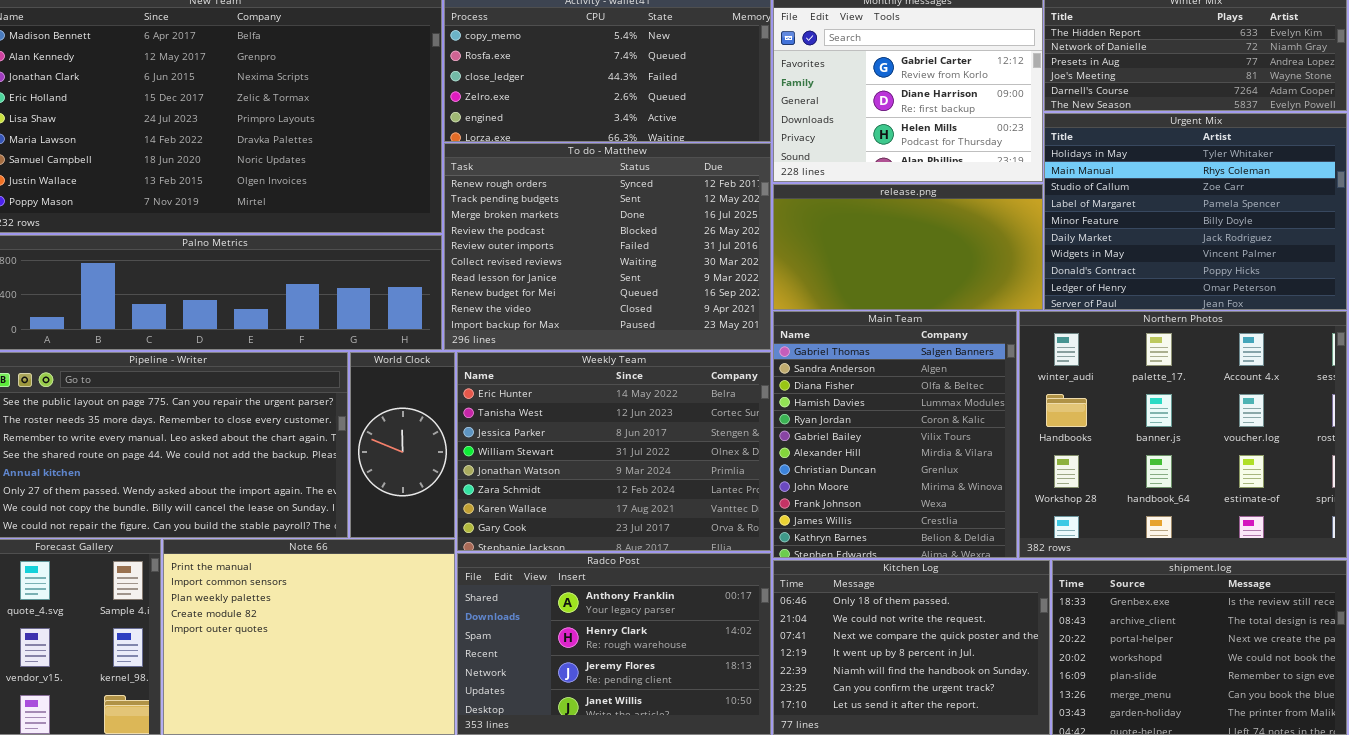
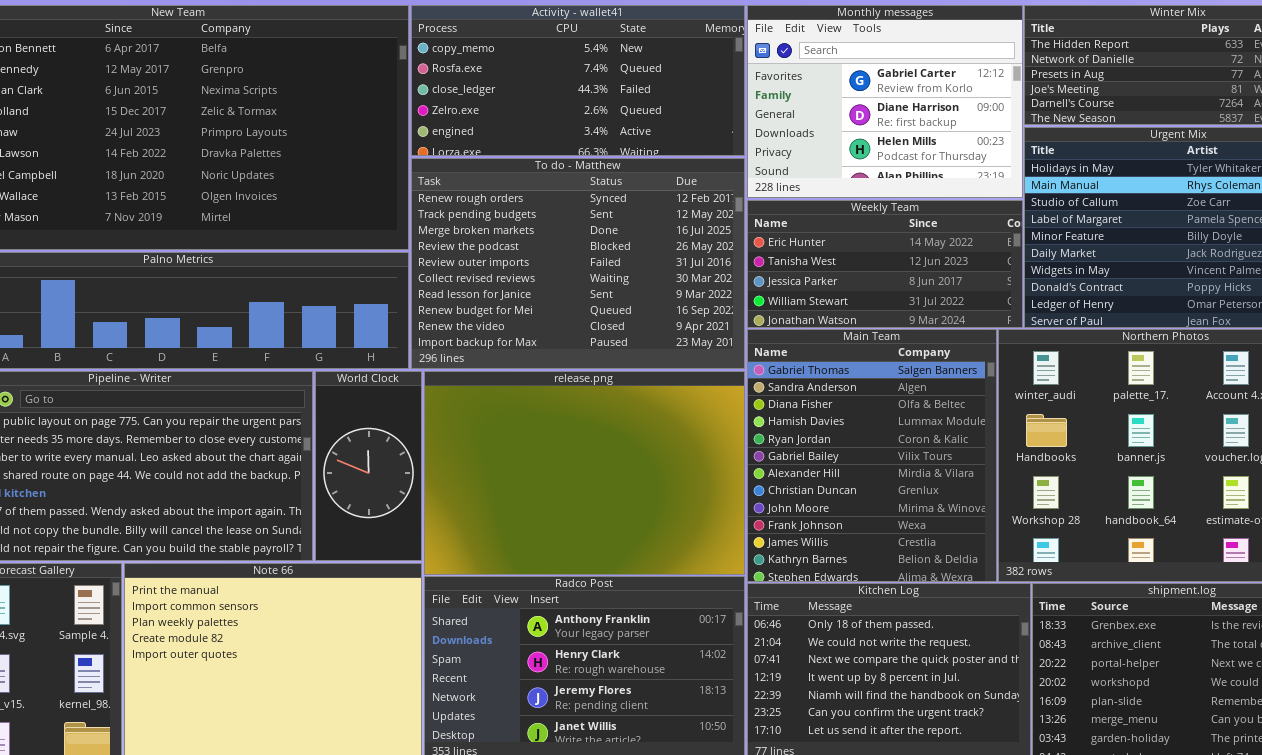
release.png: [773,184,1043,310] -> [424,371,745,575], moved, resized
Weekly Team: [457,352,771,551] -> [747,200,1023,328], moved, resized

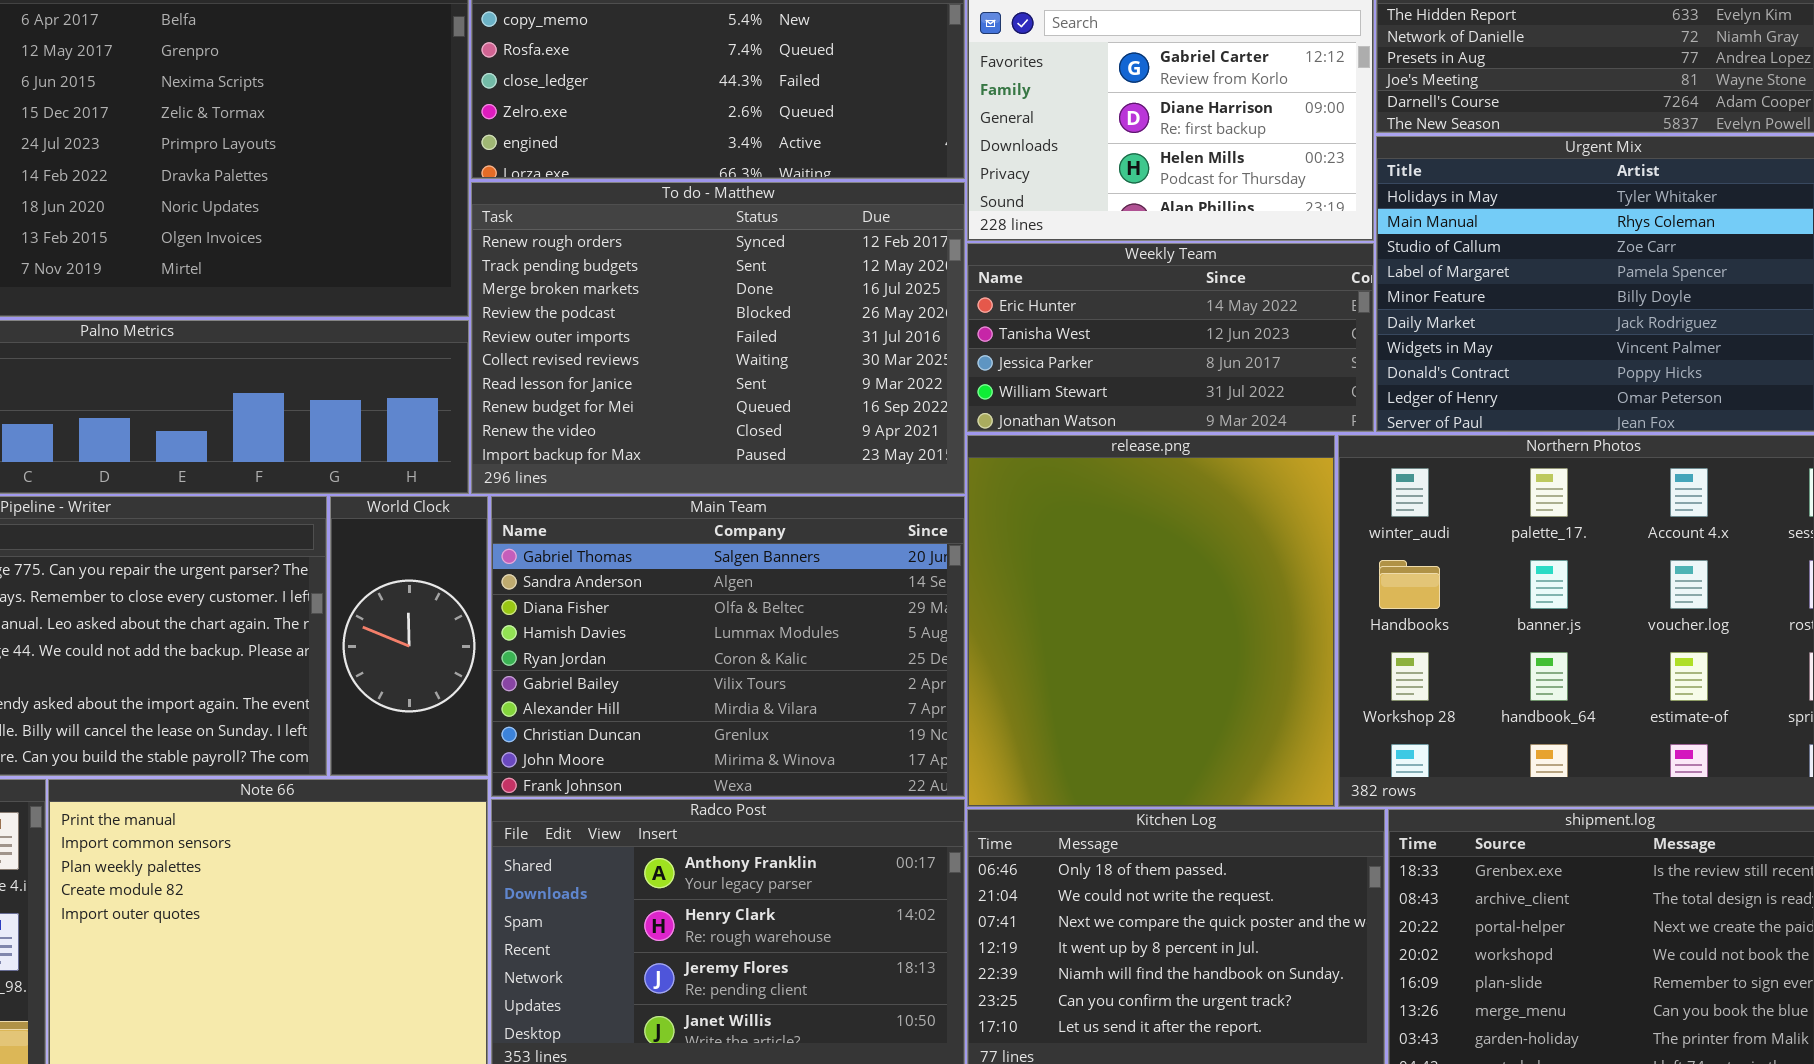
Main Team: [747,329,997,582] -> [491,496,965,797], moved, resized
release.png: [424,371,745,575] -> [967,435,1335,807], moved, resized

